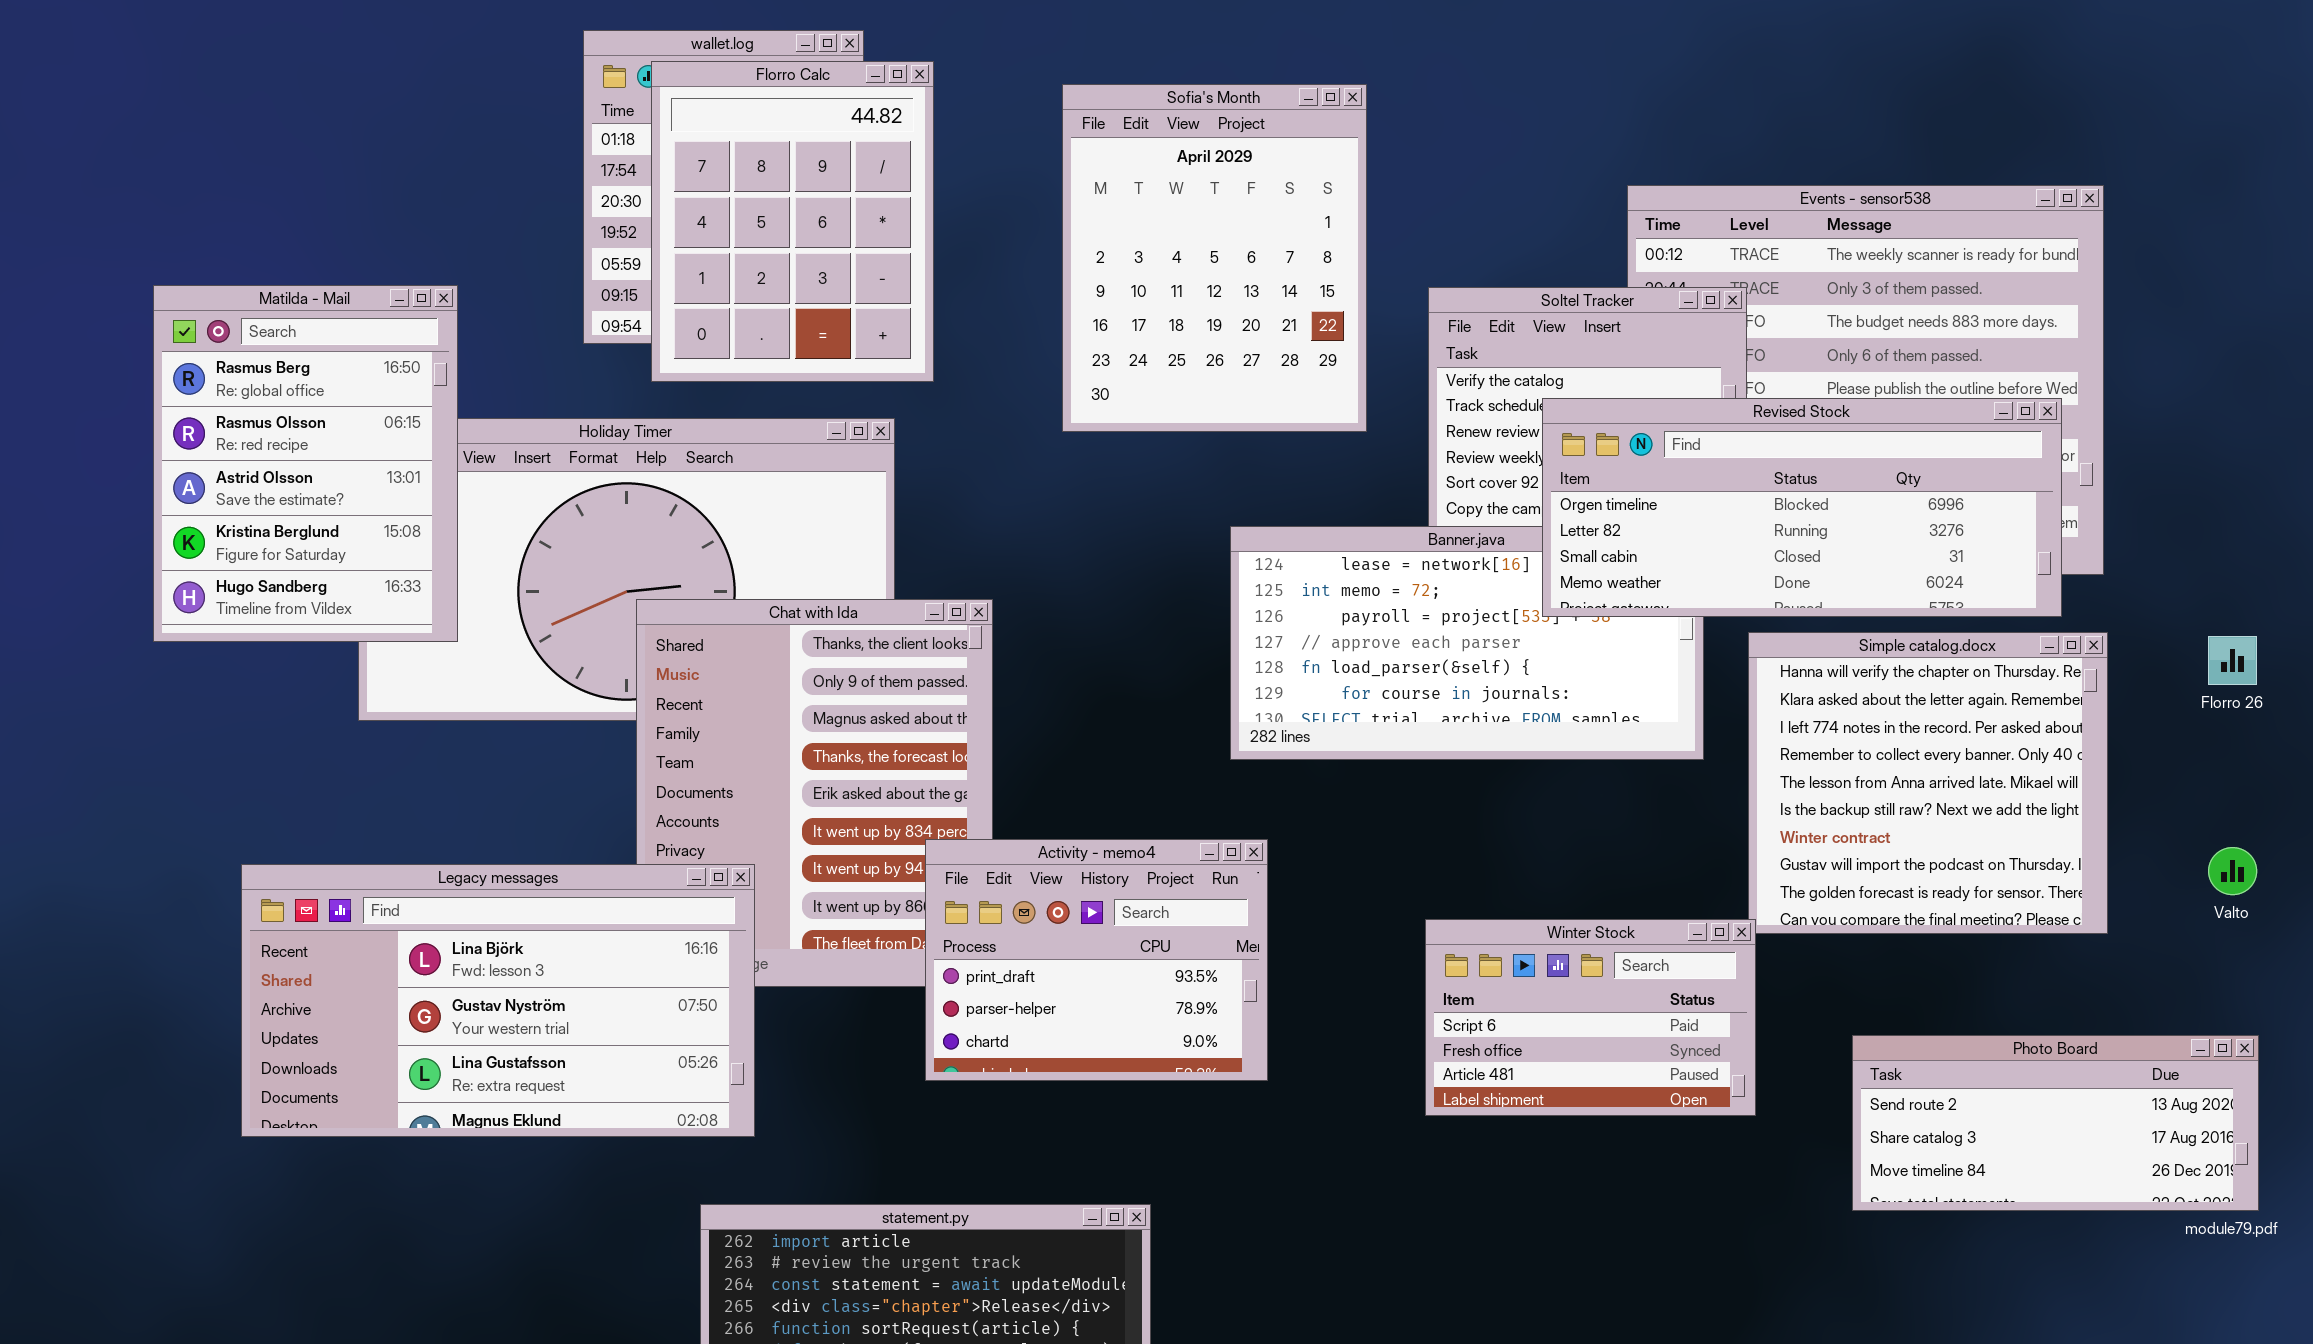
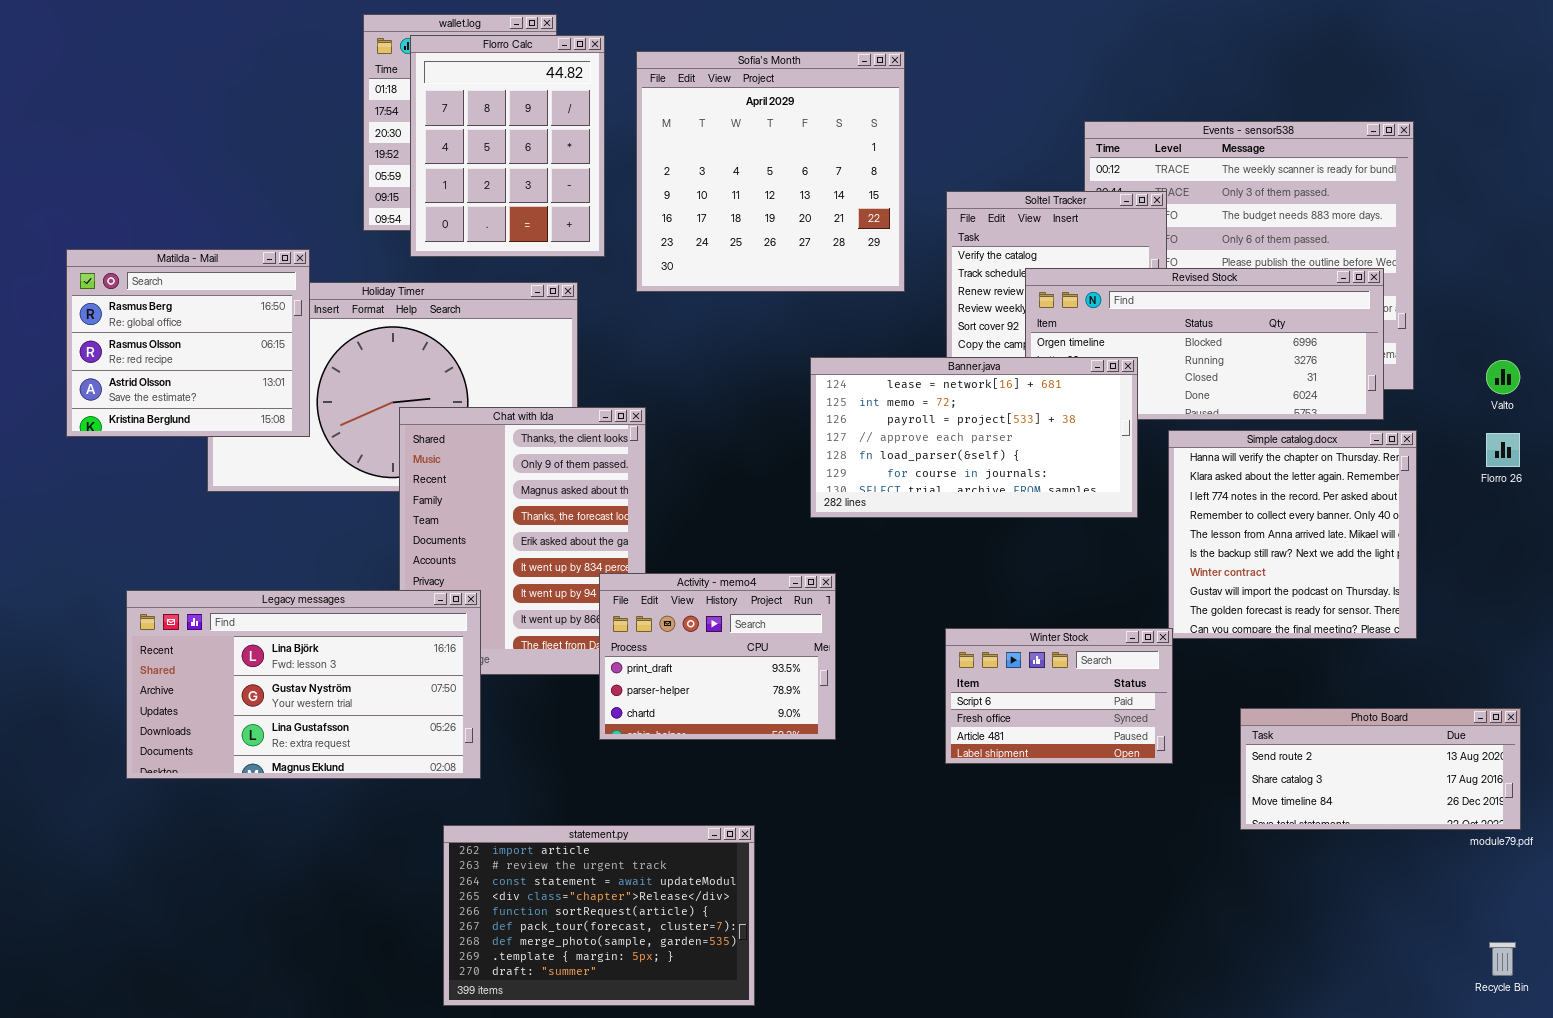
Sofia's Month: [1062,84,1367,432] -> [636,51,905,292], resized
Matilda - Mail: [153,285,458,642] -> [66,249,310,437], resized
Banner.java: [1230,526,1704,760] -> [810,357,1138,518], raised
Valto: [2208,847,2257,895] -> [1486,360,1520,394], moved

